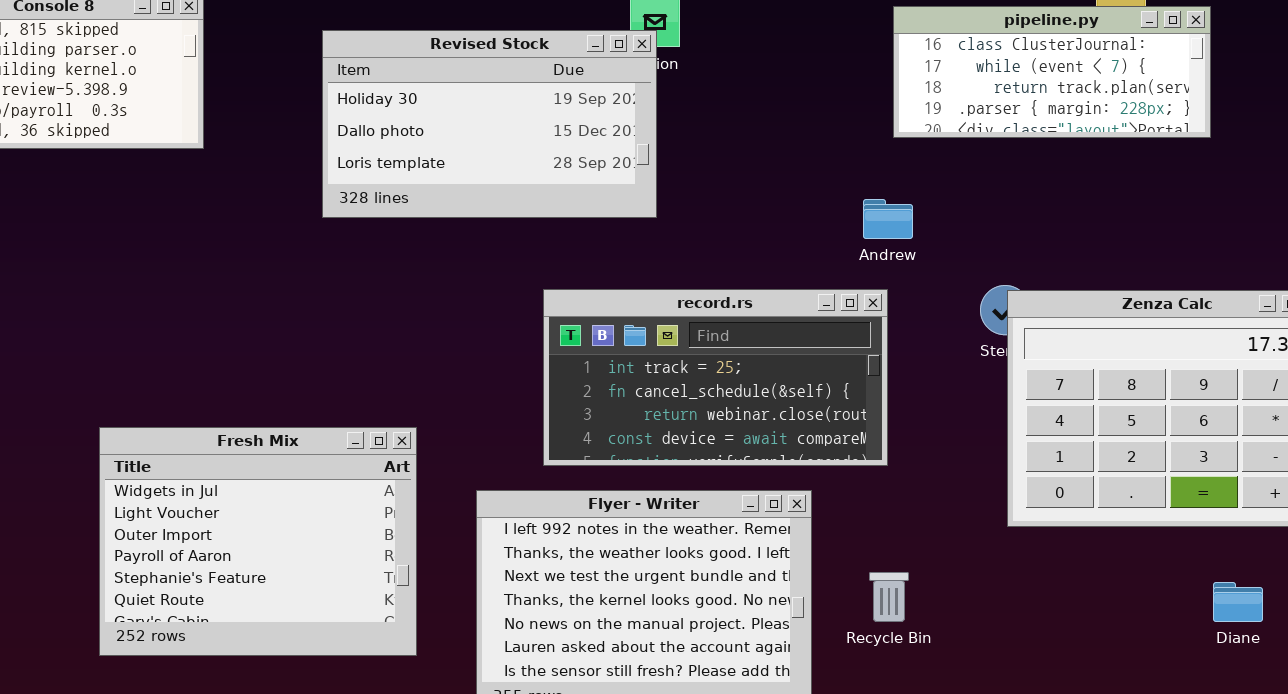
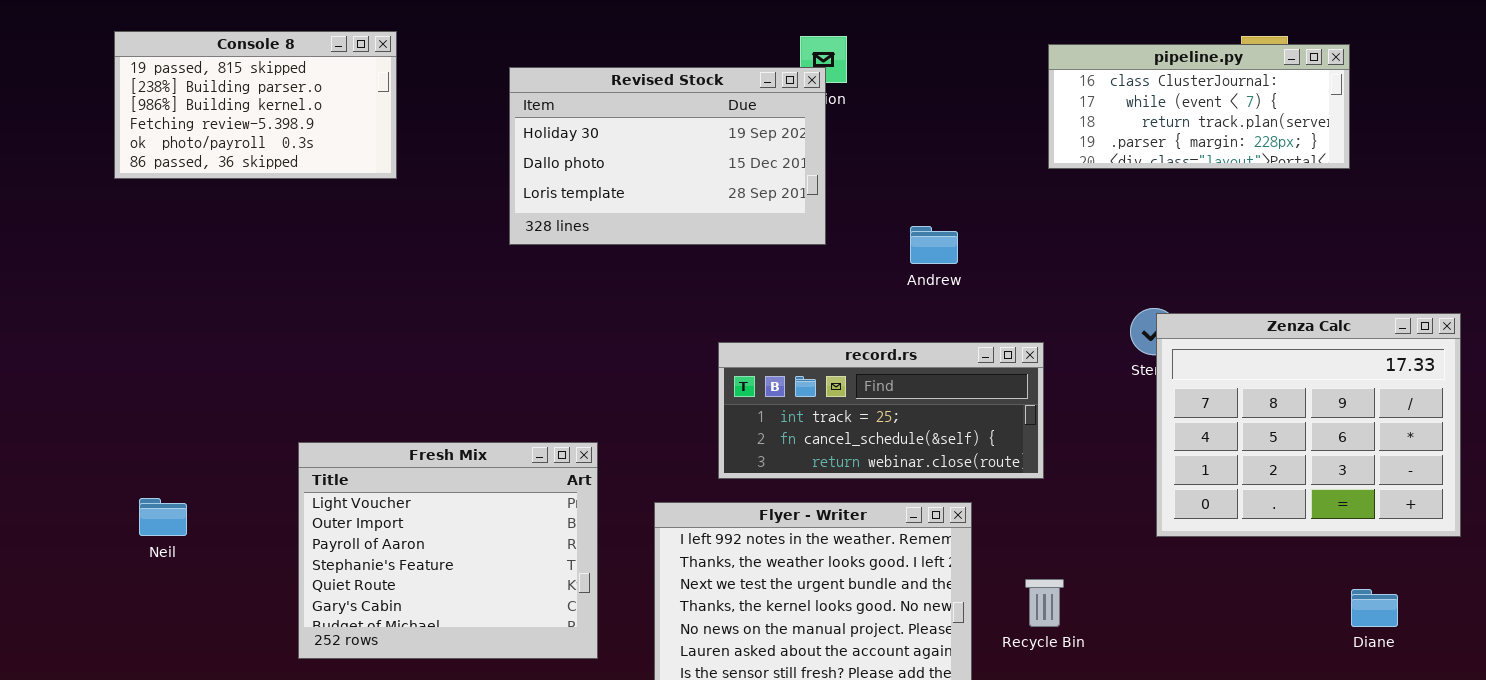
Andrew: [863,199,913,239] -> [910,226,958,264], moved
record.rs: [543,289,888,466] -> [718,342,1044,479], resized
Fresh Mix: [99,427,417,656] -> [298,442,598,659], scrolled down 1 row

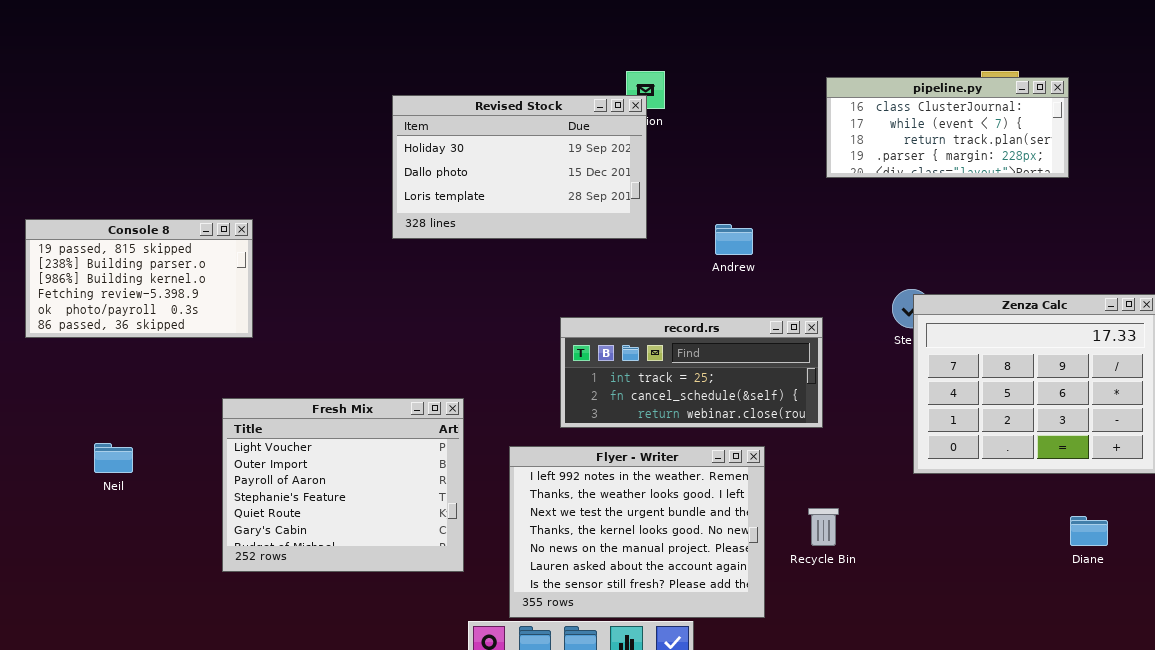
Console 8: [114,31,397,179] -> [25,219,253,338], moved

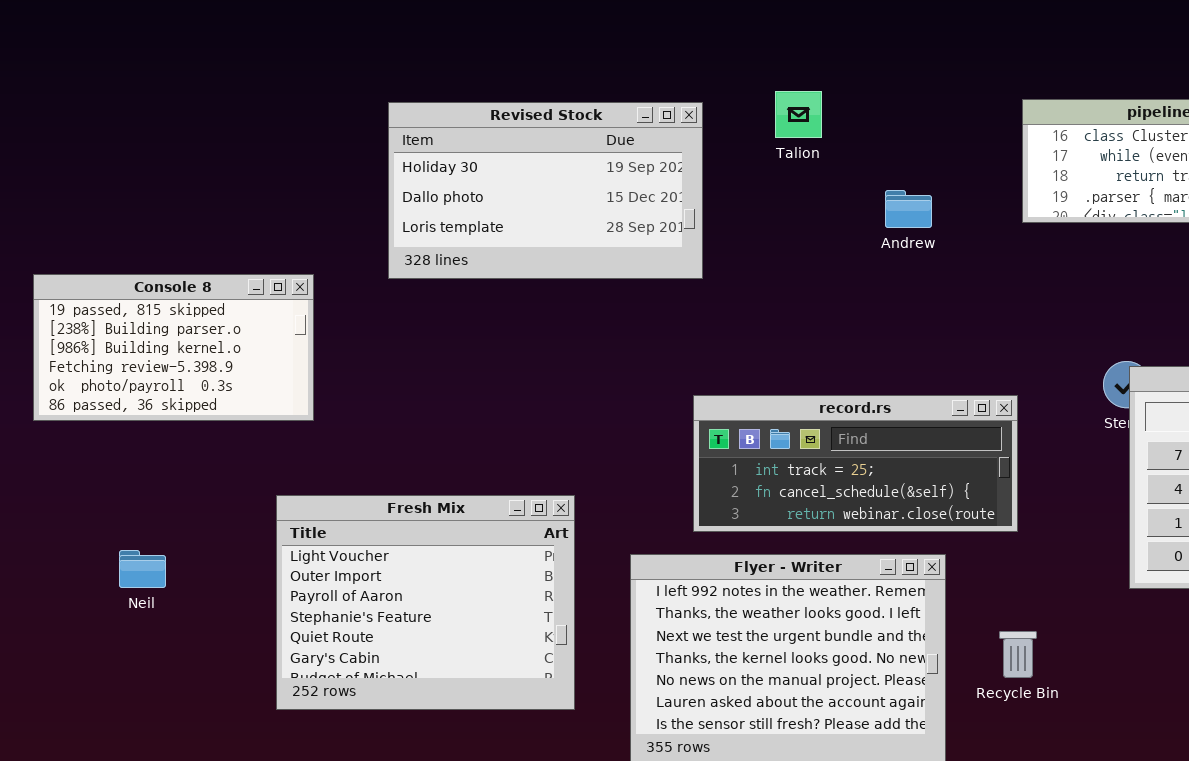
Revised Stock: [392,95,647,239] -> [388,102,703,279], moved
Andrew: [715,224,753,255] -> [885,190,932,228], moved

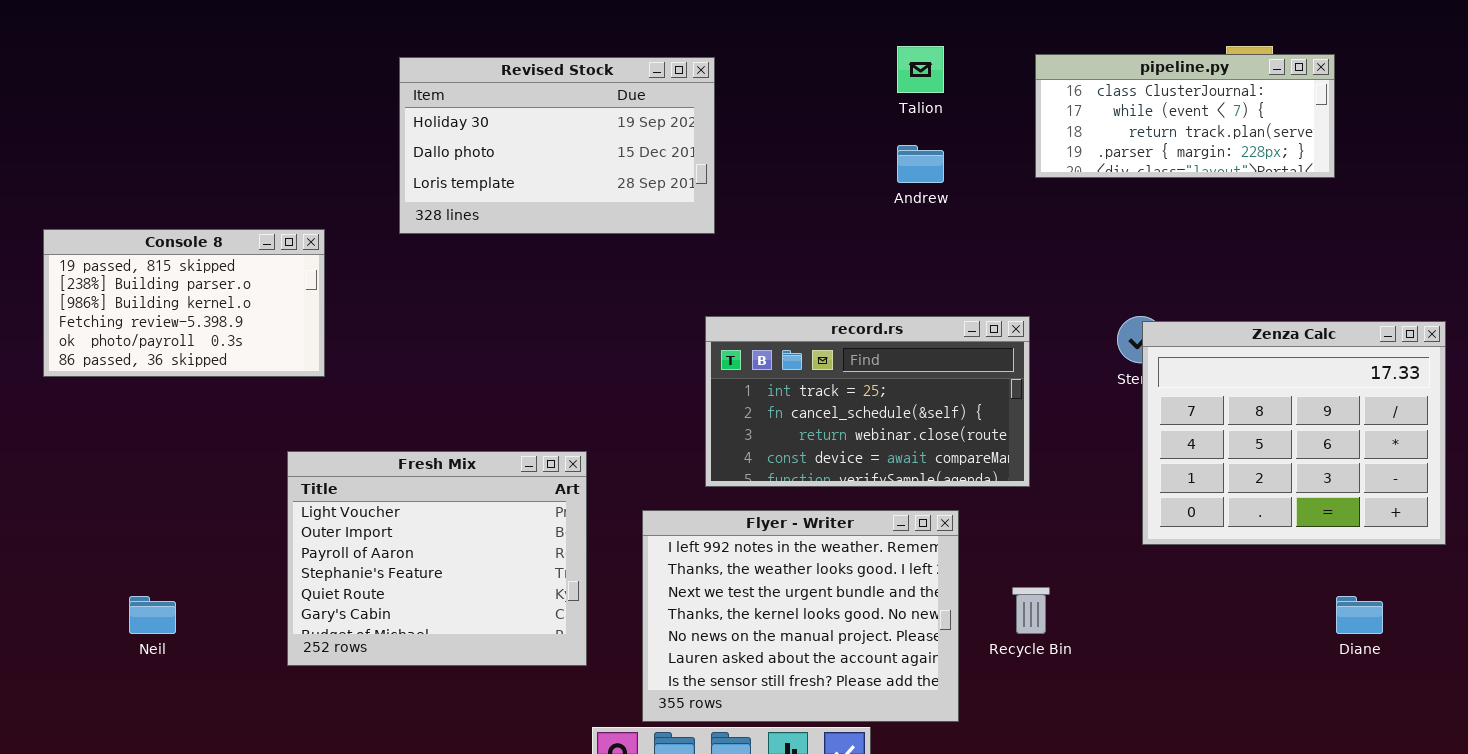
Talion: [775,91,822,138] -> [897,46,944,93], moved
record.rs: [693,395,1018,532] -> [705,316,1030,487], resized
Neil: [119,550,166,588] -> [129,596,176,634], moved

